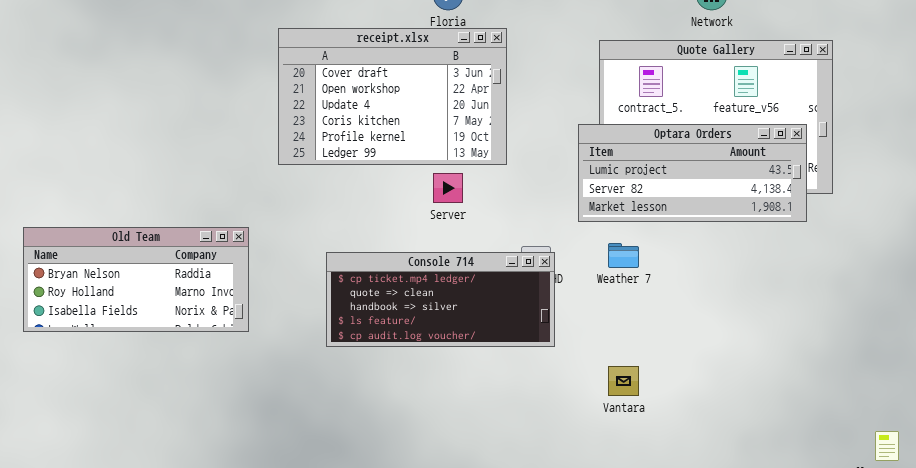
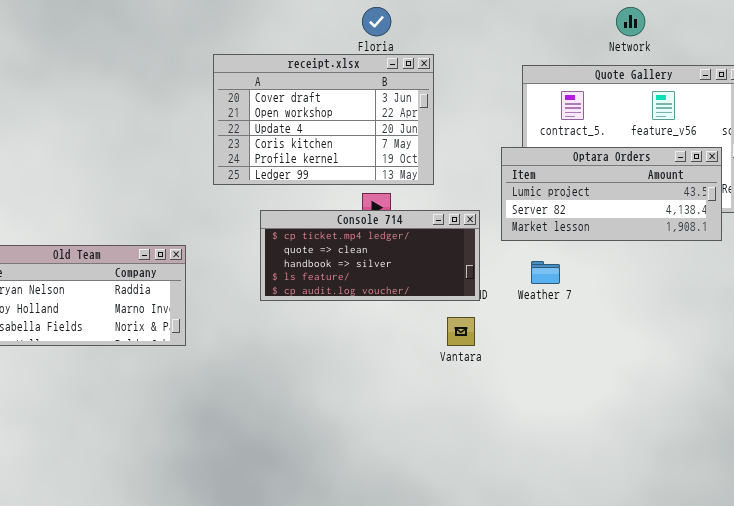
Console 714: [326,252,555,347] -> [260,210,480,301], moved
Vantara: [608,366,639,396] -> [447,317,475,346], moved

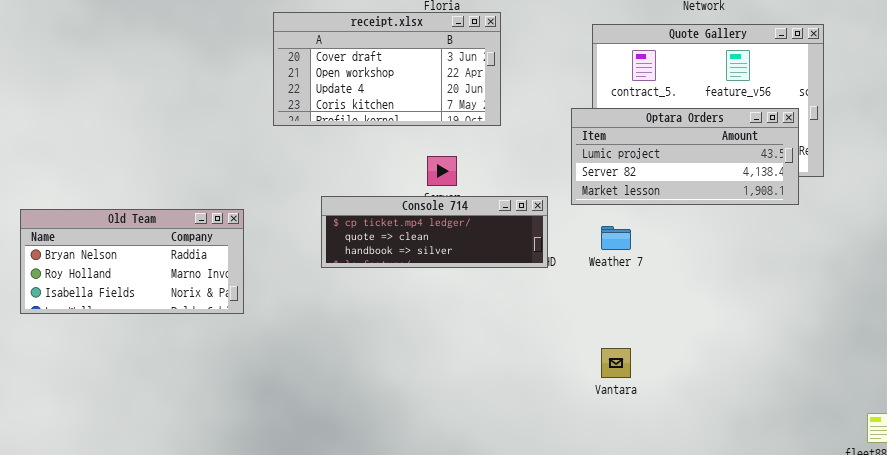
receipt.xlsx: [213,54,434,185] -> [273,12,501,126], resized
Console 714: [260,210,480,301] -> [321,196,548,268], resized
Vantara: [447,317,475,346] -> [601,348,631,378], moved

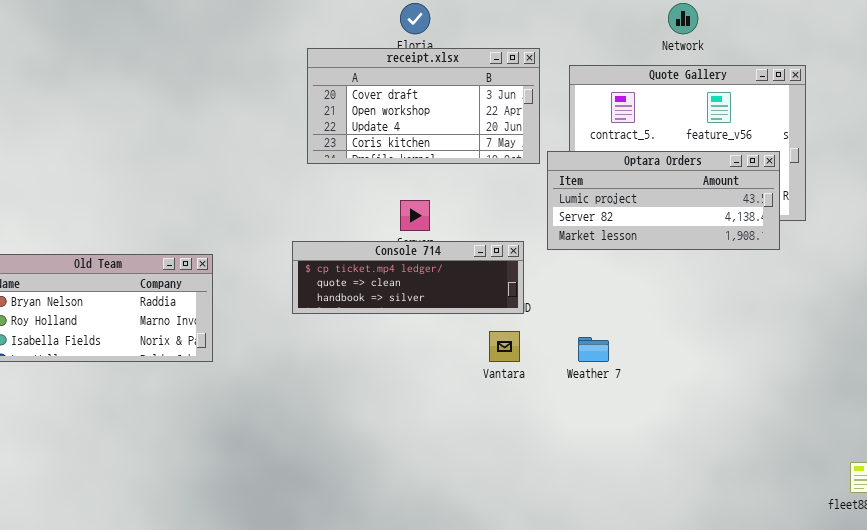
receipt.xlsx: [273,12,501,126] -> [307,48,540,164], moved
Weather 7: [601,226,631,250] -> [578,337,609,362], moved
Vantara: [601,348,631,378] -> [489,331,520,362], moved

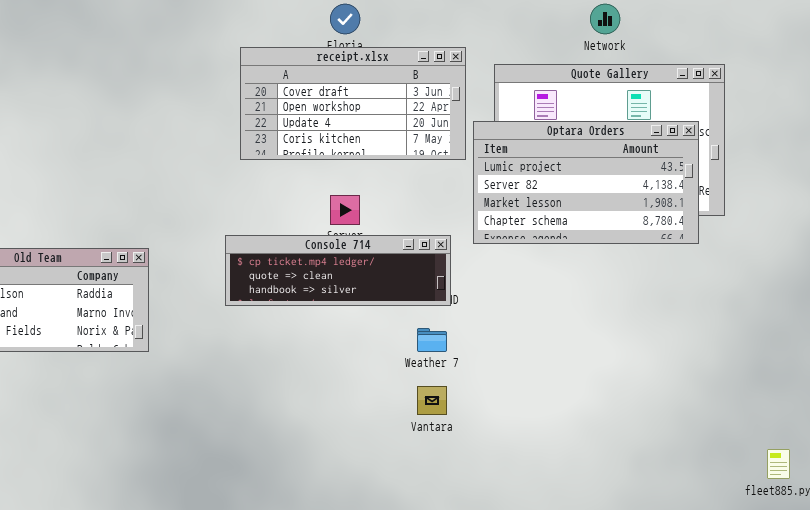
Optara Orders: [547,151,780,250] -> [473,121,699,244], resized
Vantara: [489,331,520,362] -> [417,386,447,415], moved
Weather 7: [578,337,609,362] -> [417,328,447,352], moved

